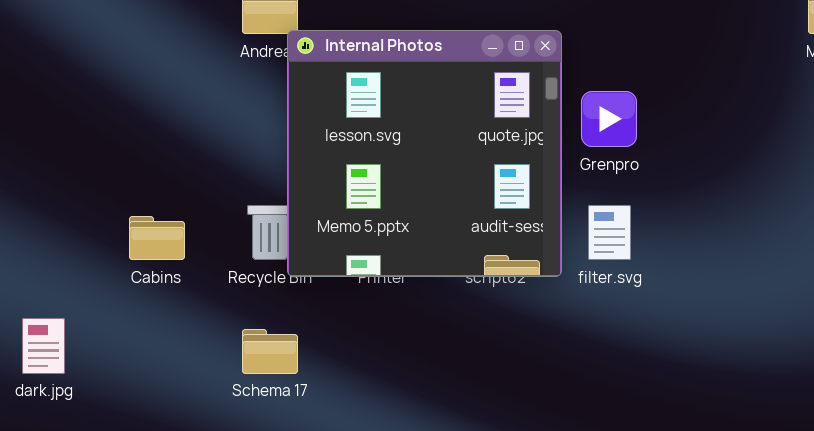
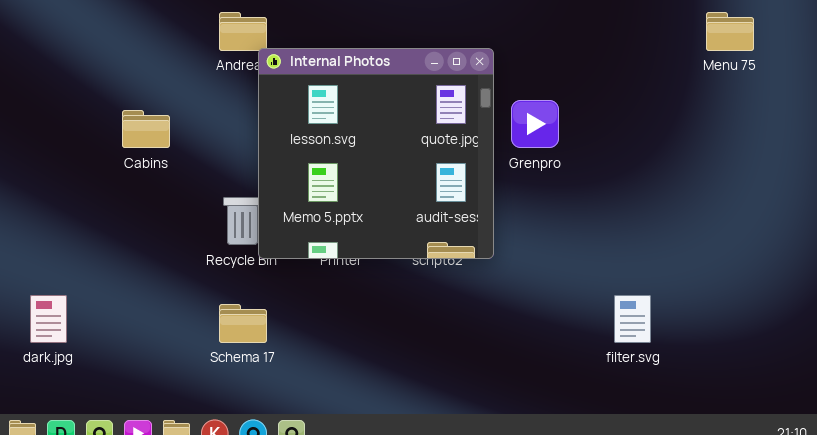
filter.svg: [588,205,631,260] -> [614,295,651,343], moved
Cabins: [129,216,185,260] -> [122,110,170,148], moved

